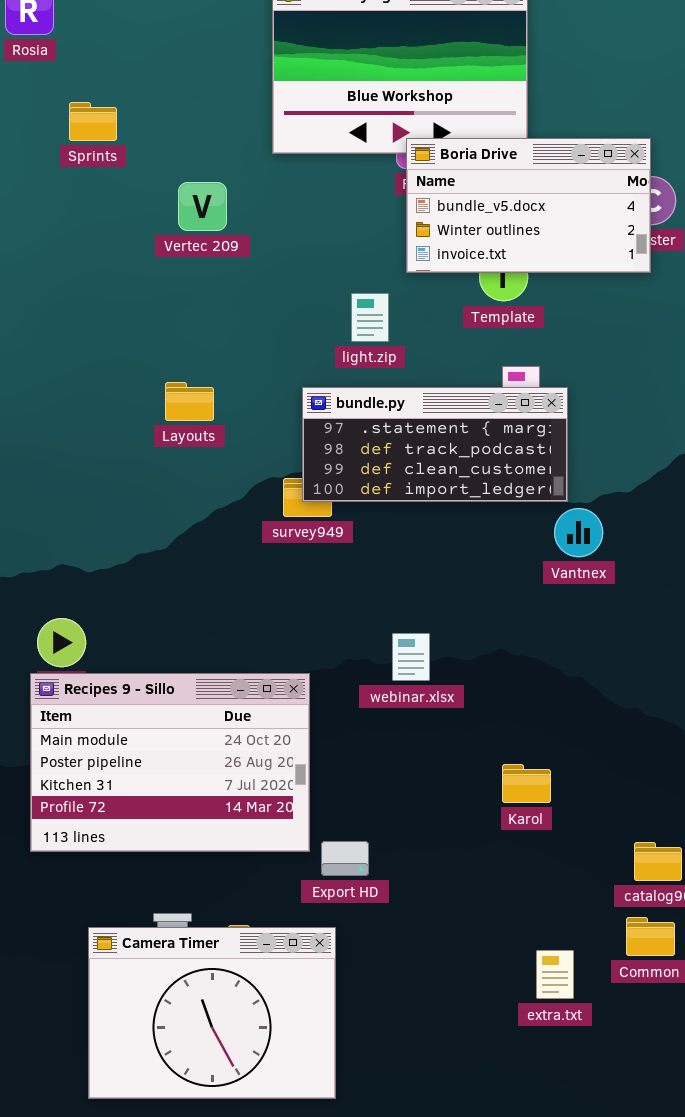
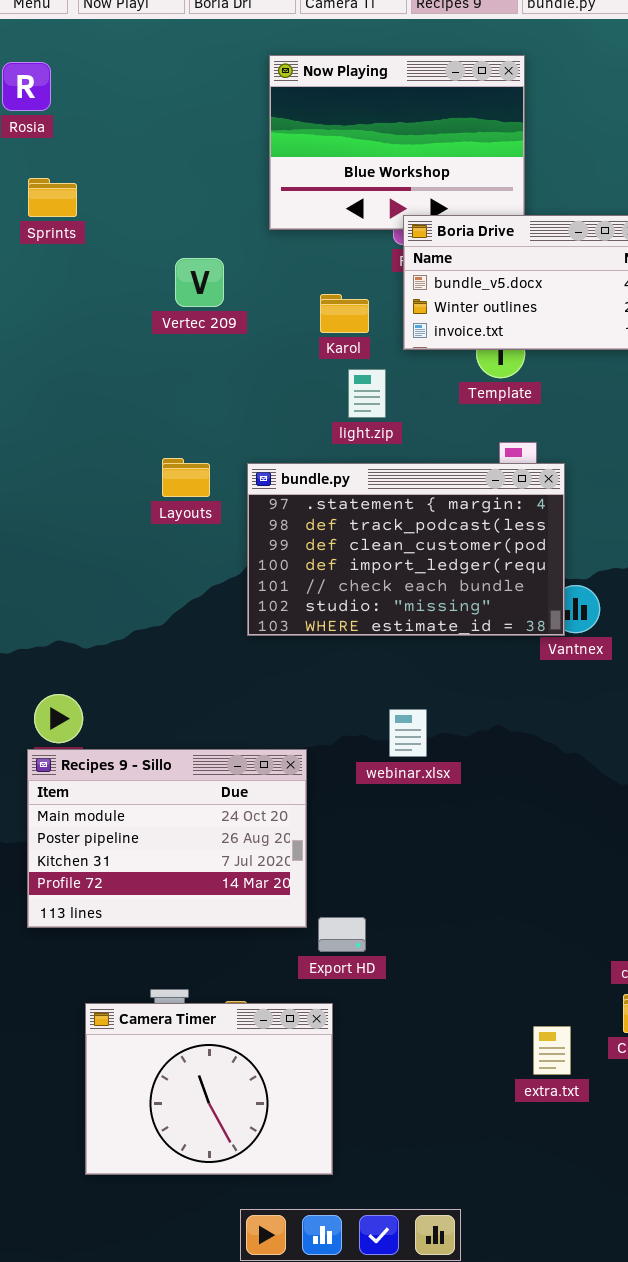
Sprints: [69,102,117,141] -> [28,178,77,217], moved
bundle.py: [302,387,568,502] -> [247,463,565,636], resized
Karol: [502,764,551,803] -> [320,294,369,333], moved

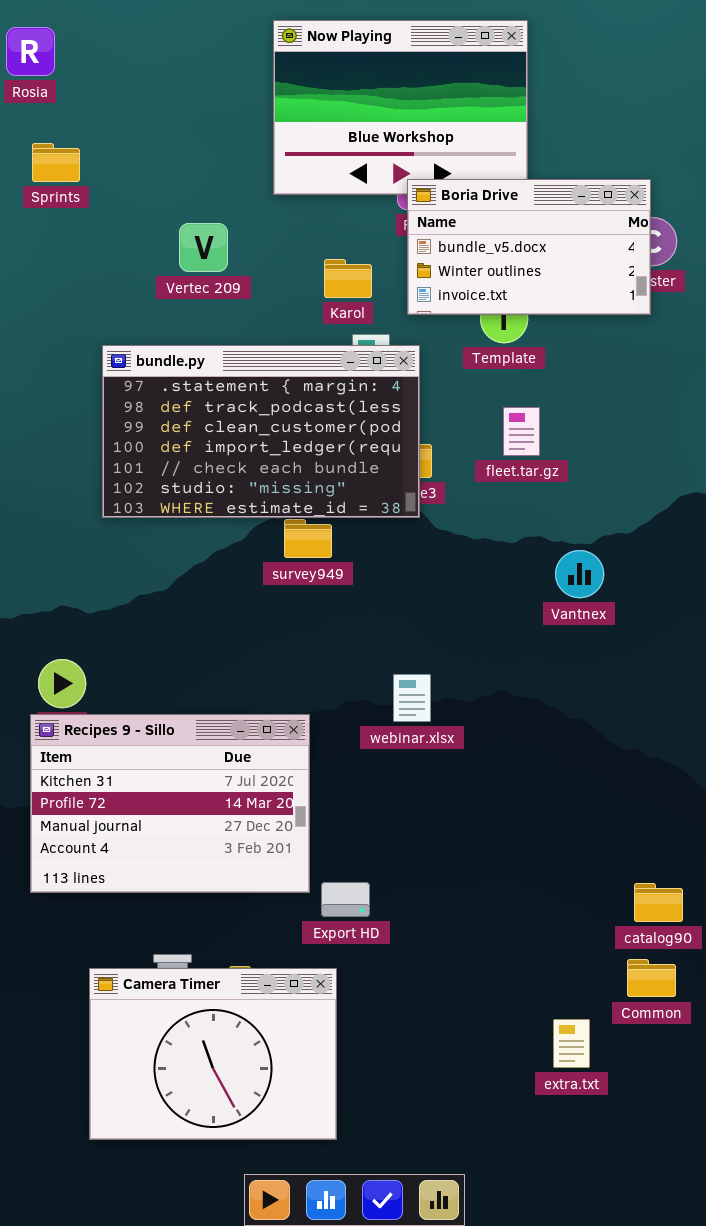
bundle.py: [247,463,565,636] -> [102,345,420,518], moved
Recipes 9 - Sillo: [27,749,307,928] -> [30,714,310,893], scrolled down 2 rows
extra.txt: [533,1026,571,1075] -> [553,1019,590,1068], moved

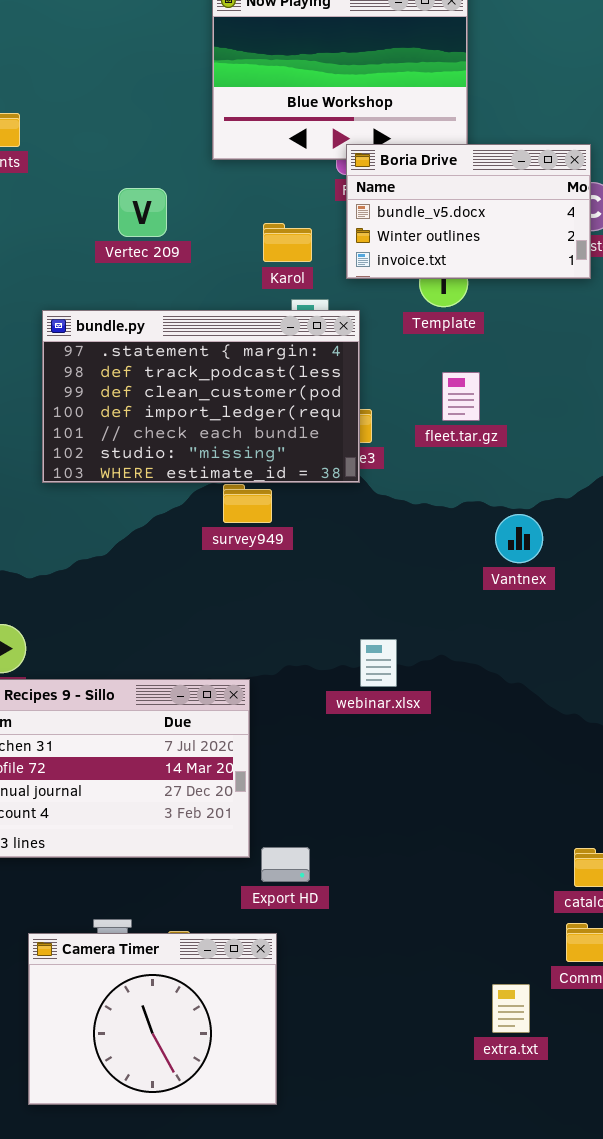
webinar.xlsx: [393,674,431,722] -> [360,639,397,687], moved

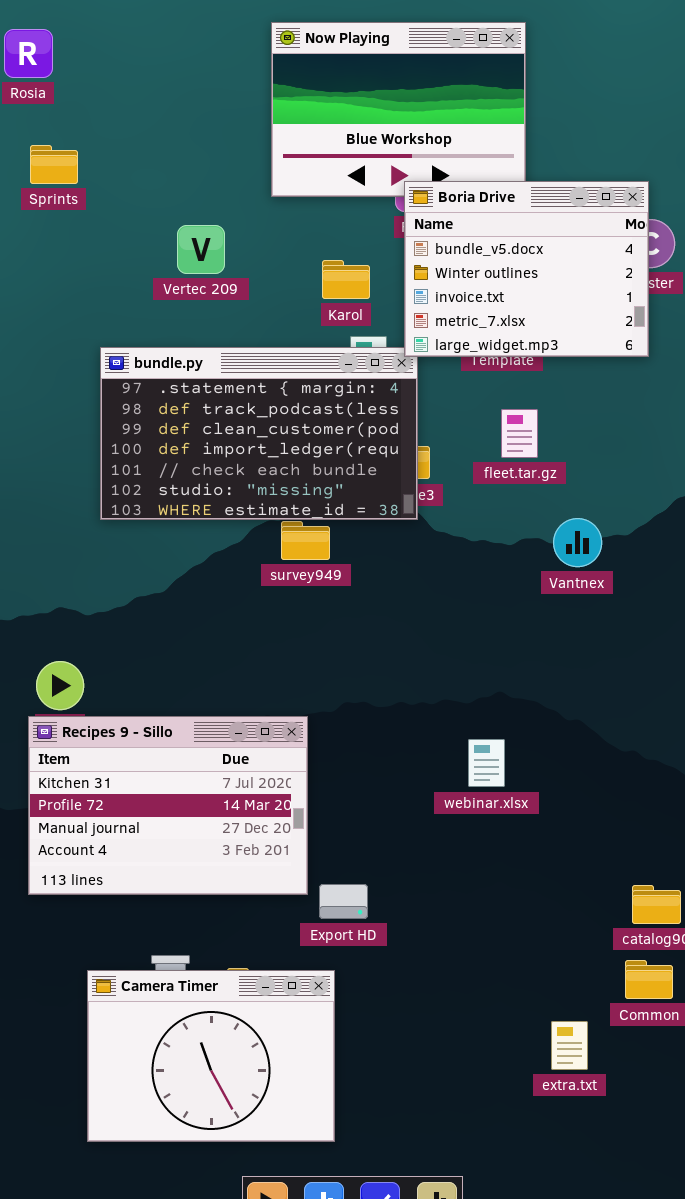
Boria Drive: [346,144,591,279] -> [404,181,649,357], resized
Vantnex: [495,514,543,563] -> [553,518,602,567], moved
webinar.xlsx: [360,639,397,687] -> [468,739,505,787], moved

